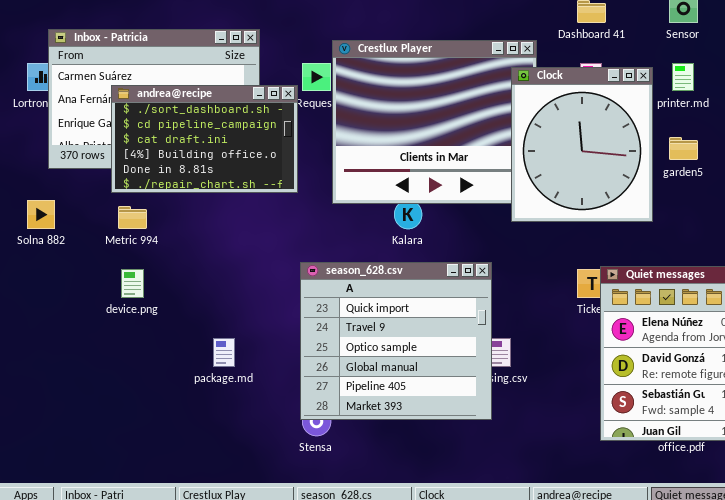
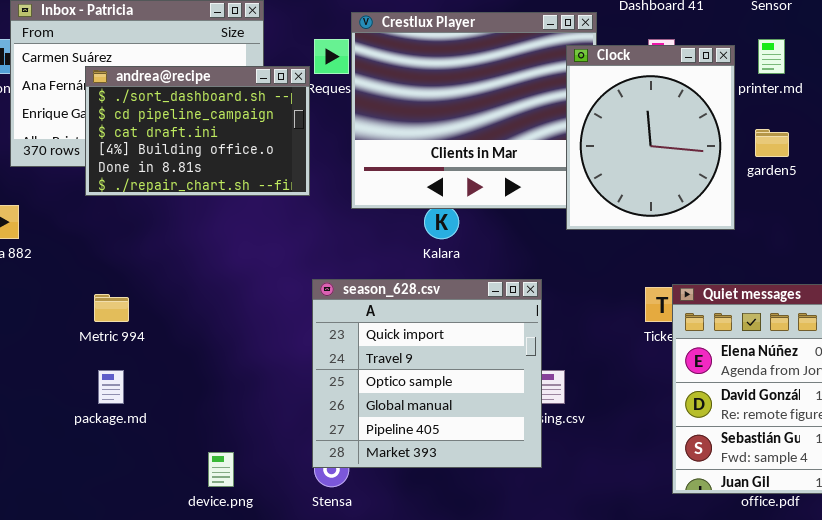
Metric 994: [118,206,147,229] -> [94,294,129,322], moved
device.png: [121,269,144,298] -> [208,452,234,487], moved
package.md: [213,338,235,367] -> [98,370,124,404], moved

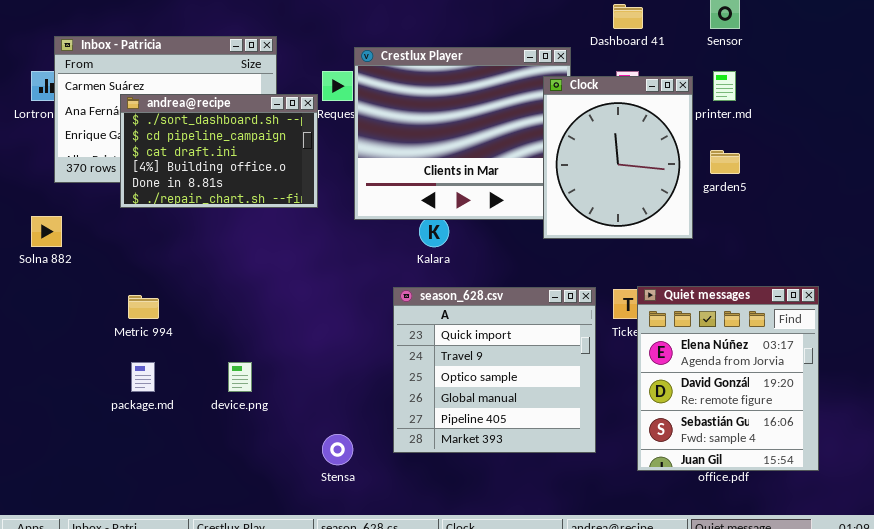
season_628.csv: [312,279,542,468] -> [393,287,596,453], moved
device.png: [208,452,234,487] -> [228,362,252,392], moved

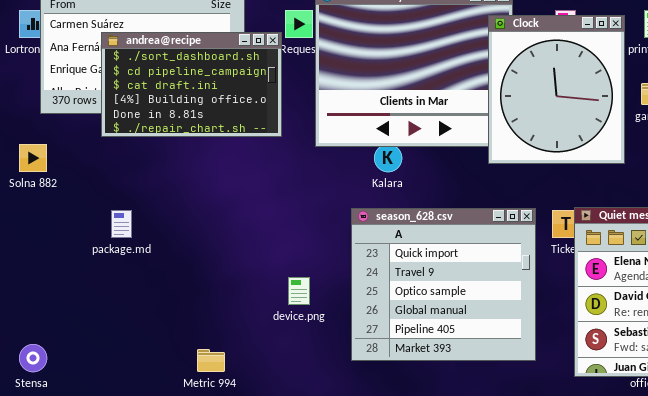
Metric 994: [128,295,159,319] -> [197,349,225,372], moved
package.md: [131,362,155,392] -> [111,210,132,238], moved
device.png: [228,362,252,392] -> [288,277,310,305], moved
Stensa: [322,434,353,465] -> [19,344,47,372], moved

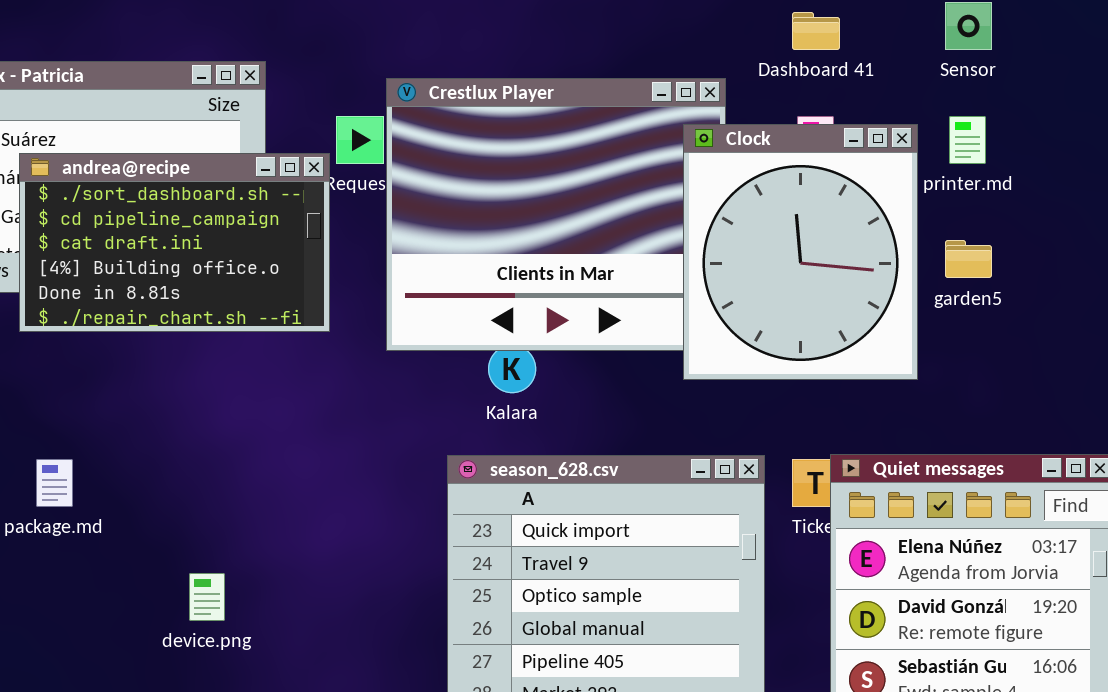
device.png: [288,277,310,305] -> [189,573,225,621], moved

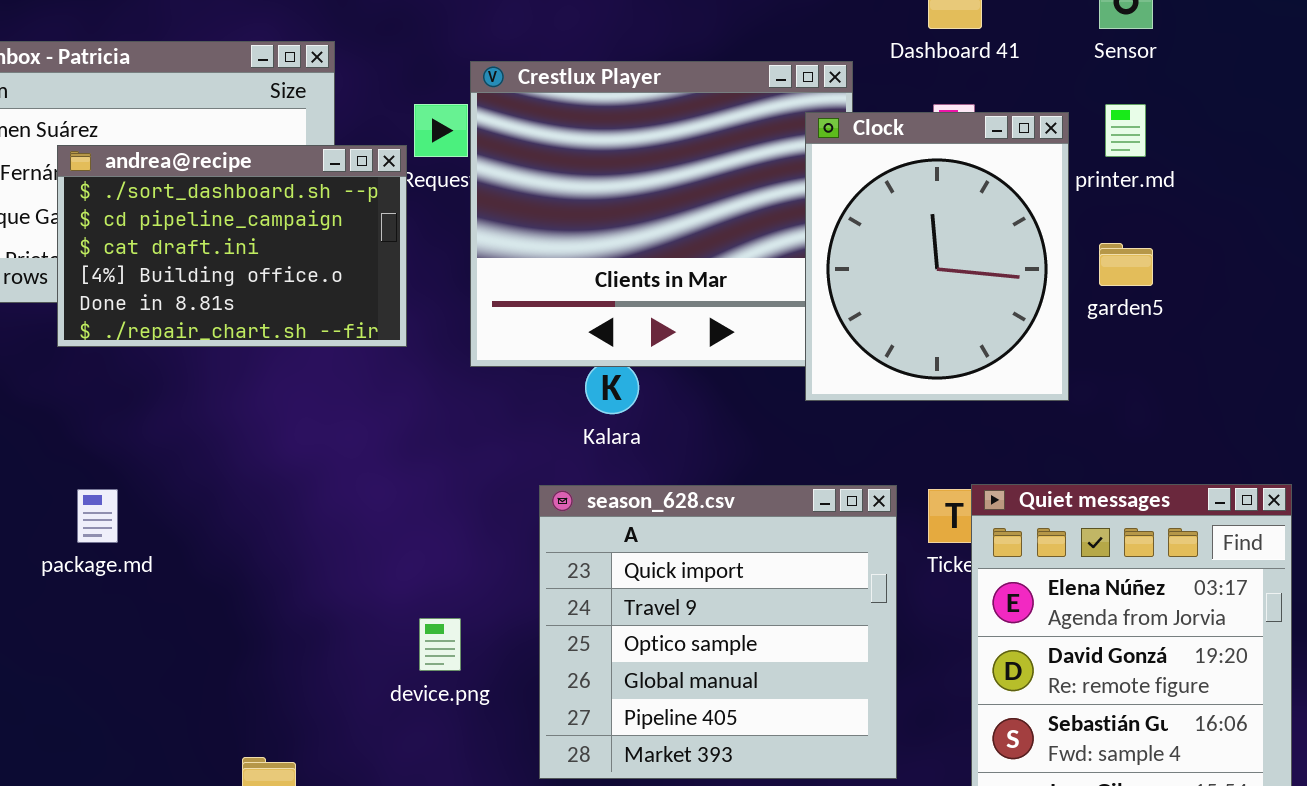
device.png: [189,573,225,621] -> [419,618,461,671], moved

